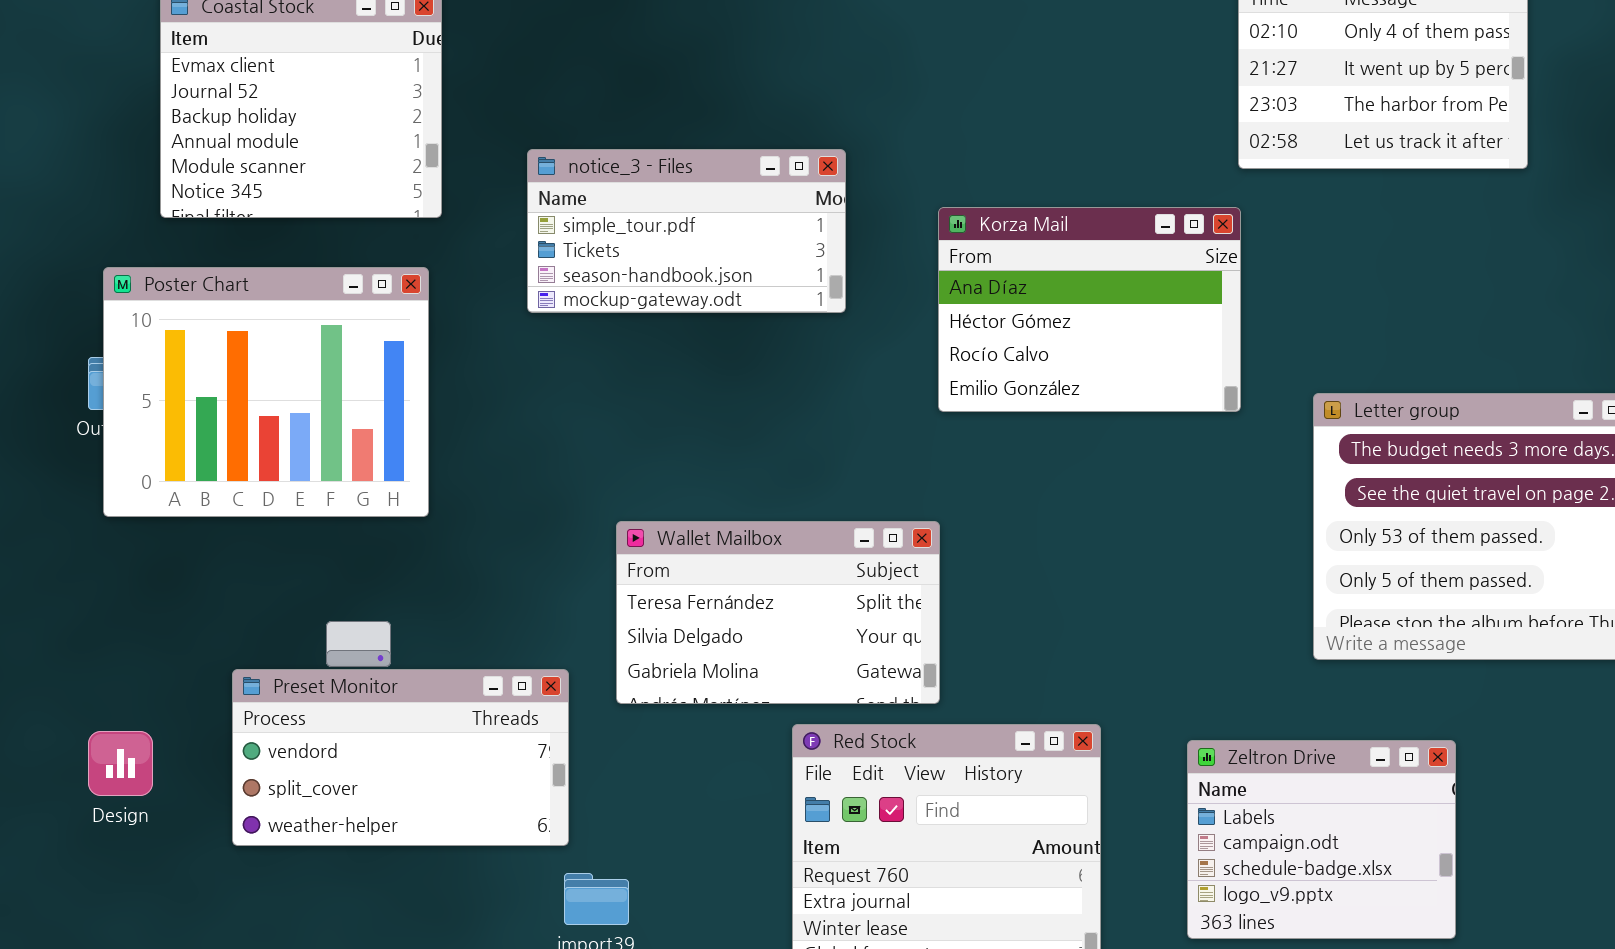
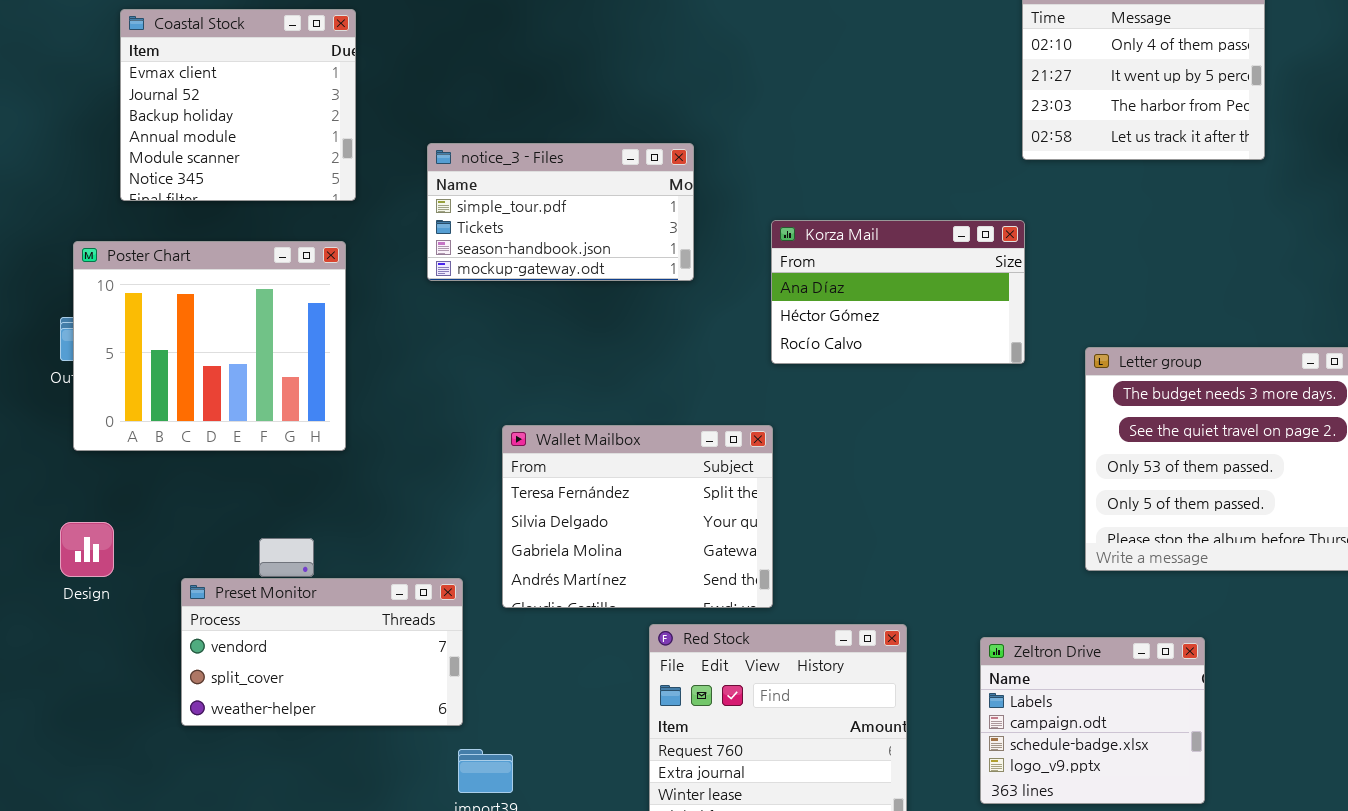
Korza Mail: [938,207,1241,412] -> [771,220,1025,364], resized
Wallet Mailbox: [616,521,940,704] -> [502,425,773,608], resized
Design: [88,731,153,796] -> [60,522,114,577], moved

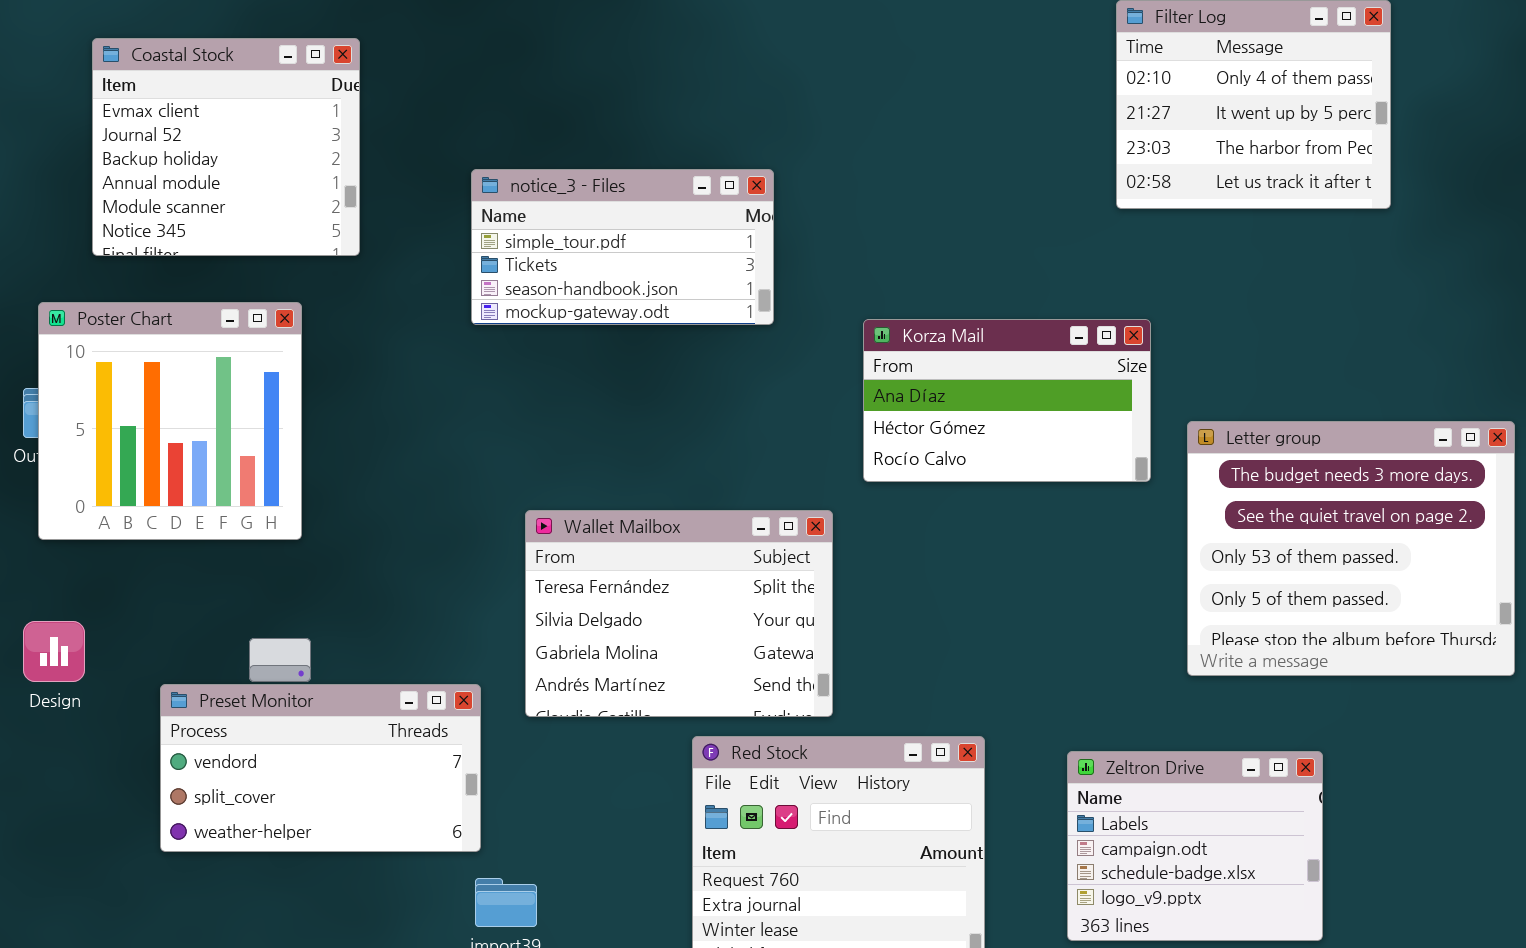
notice_3 - Files: [427,143,694,281] -> [471,169,774,325], moved
Korza Mail: [771,220,1025,364] -> [863,319,1151,482], moved
Poster Chart: [73,241,346,451] -> [38,302,302,540], resized

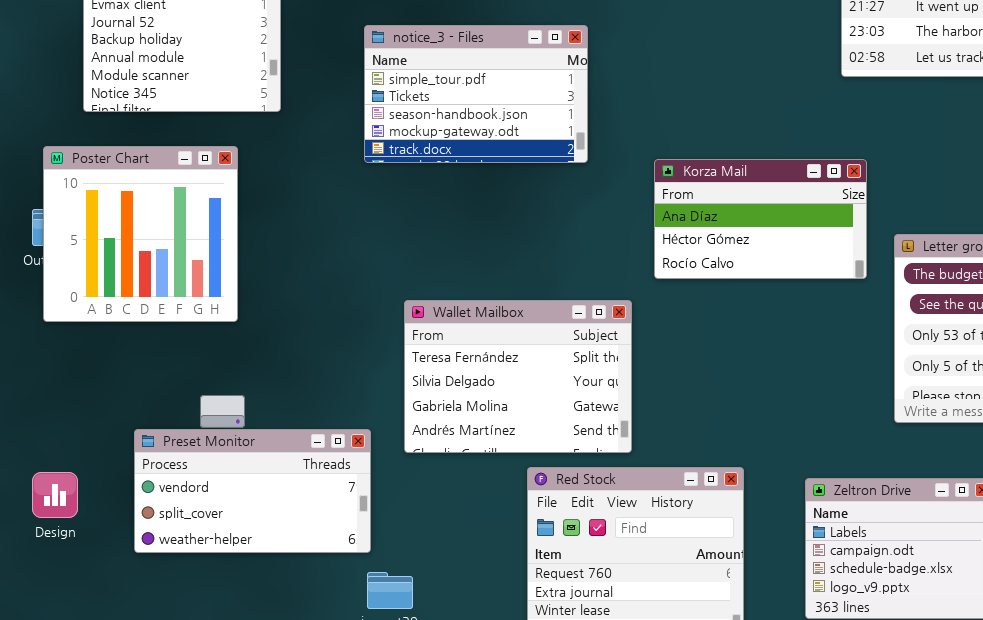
notice_3 - Files: [471,169,774,325] -> [364,25,588,163], resized
Design: [23,621,85,682] -> [32,472,78,518], moved

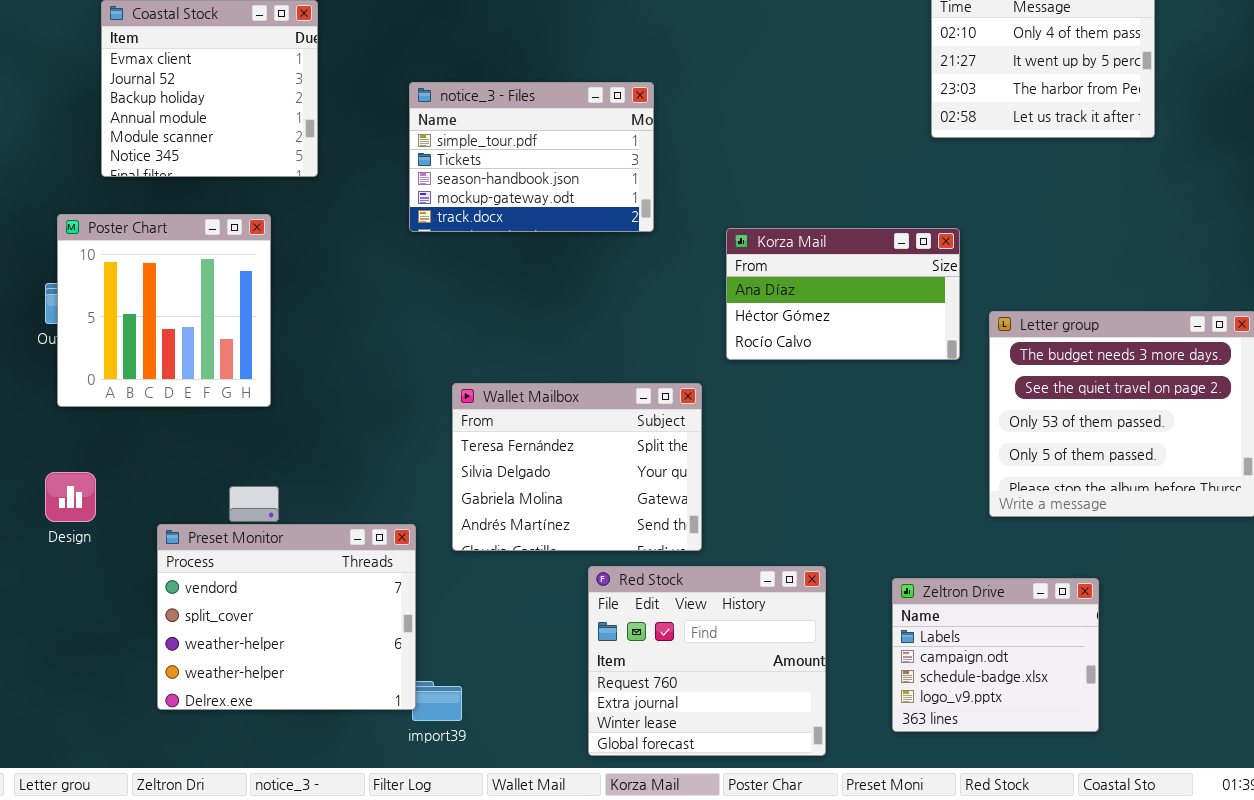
Preset Monitor: [134,429,371,553] -> [157,524,416,710], resized
Design: [32,472,78,518] -> [45,472,96,522], moved

